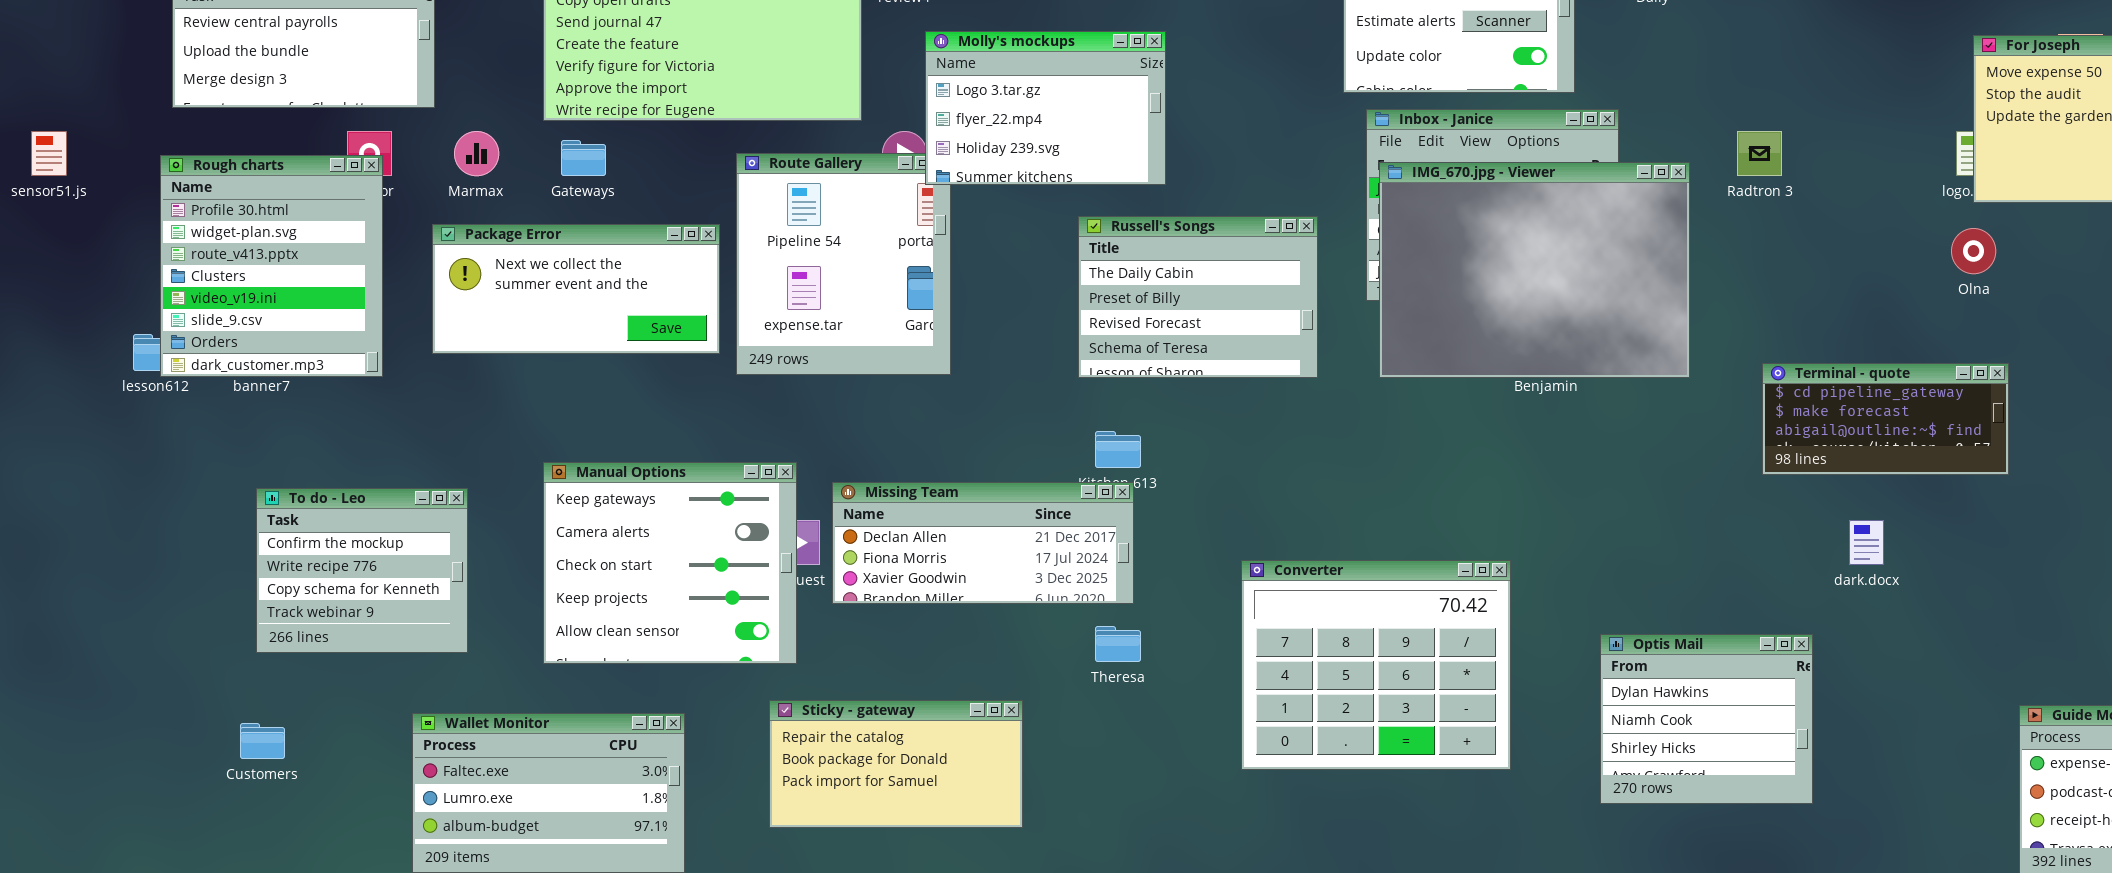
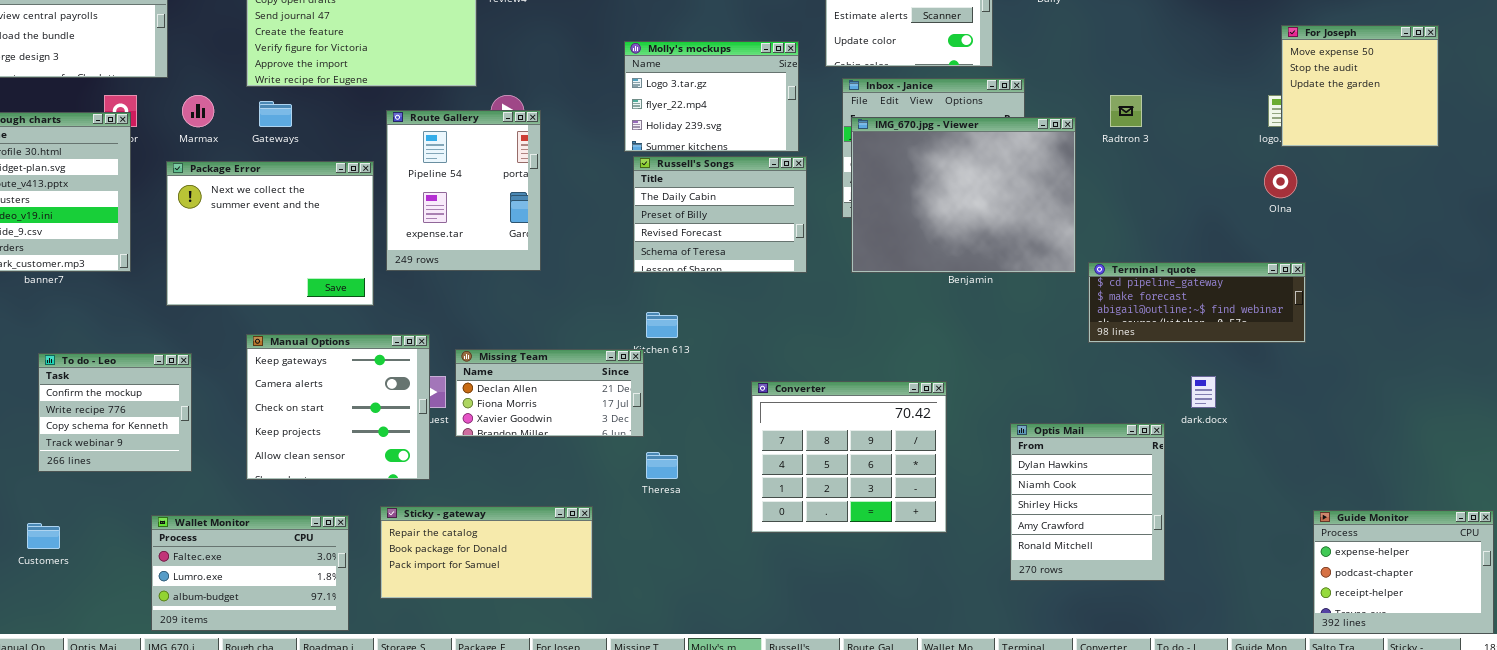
Molly's mockups: [925,31,1166,185] -> [624,41,799,152], moved
Package Error: [432,224,720,354] -> [166,161,374,306], resized
Terminal - quote: [1762,363,2009,475] -> [1088,262,1306,343], resized
Missing Team: [832,482,1134,604] -> [455,349,644,437], resized
Converter: [1241,560,1511,770] -> [751,381,947,533], moved
Optis Mail: [1600,634,1813,804] -> [1010,423,1165,581], resized
Sticky - gateway: [769,700,1023,828] -> [380,506,593,599], resized

